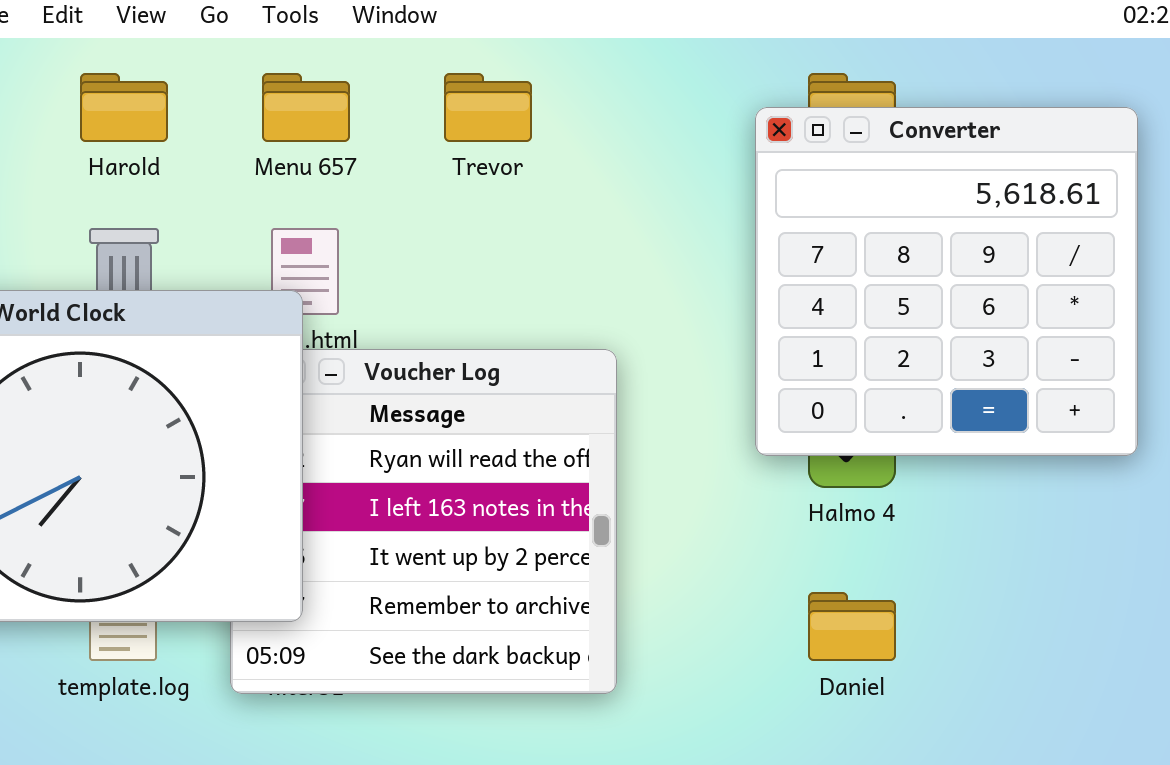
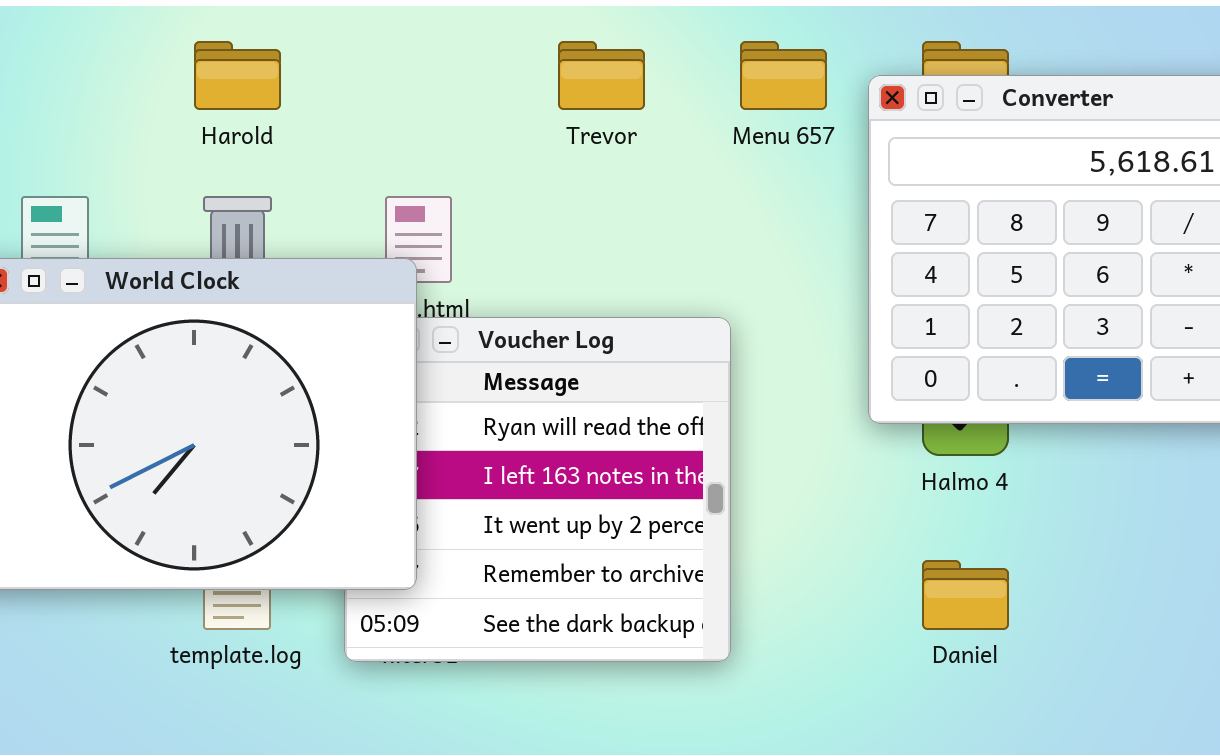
Menu 657: [262,73,350,142] -> [740,41,827,110], moved

